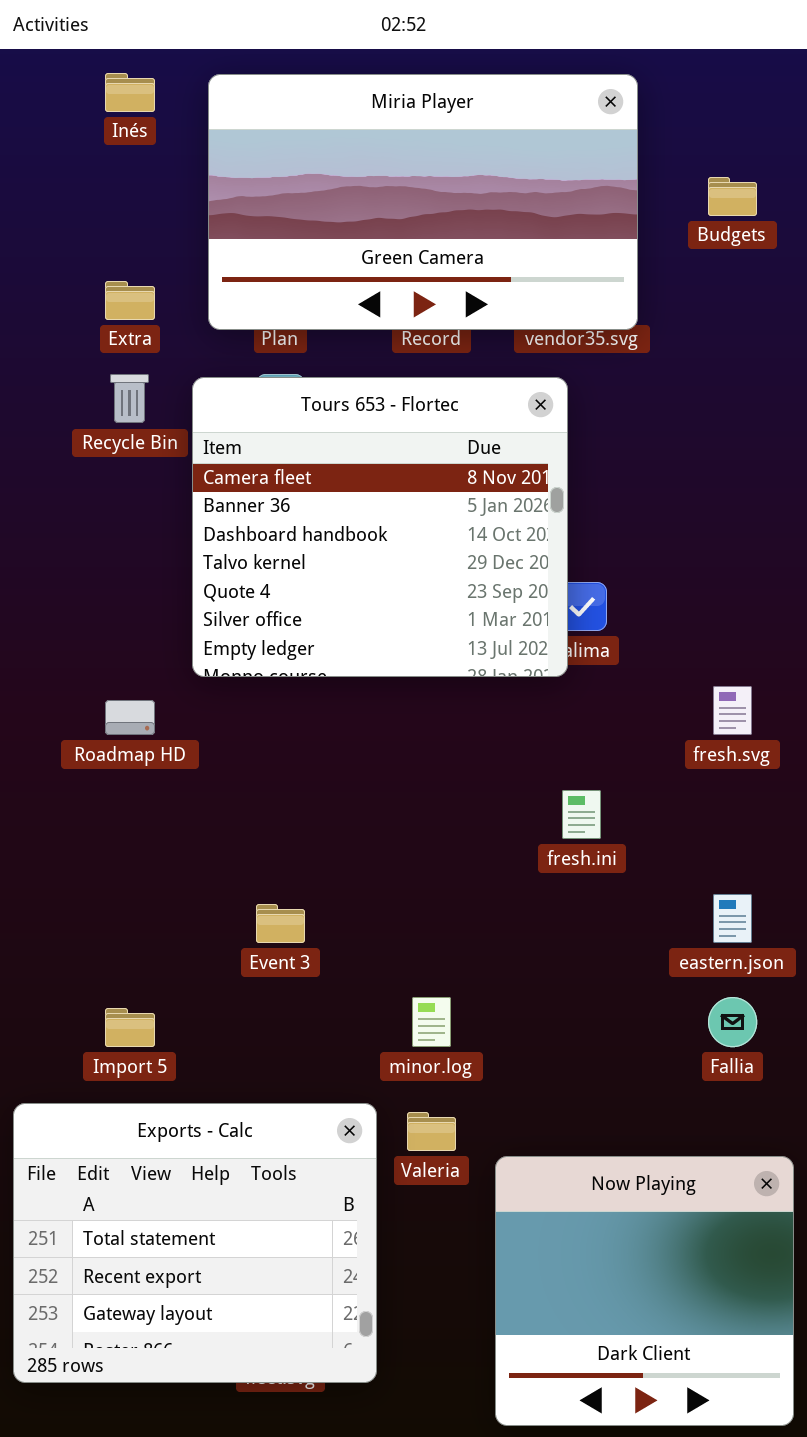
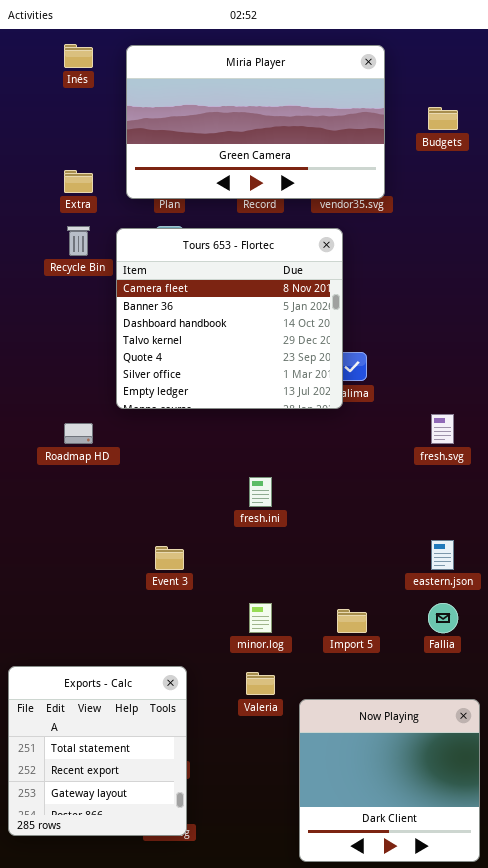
fresh.ini: [562,790,601,839] -> [249,477,272,507], moved
Import 5: [105,1008,155,1047] -> [337,609,367,633], moved
Exports - Calc: [13,1103,377,1383] -> [8,666,187,836], resized

